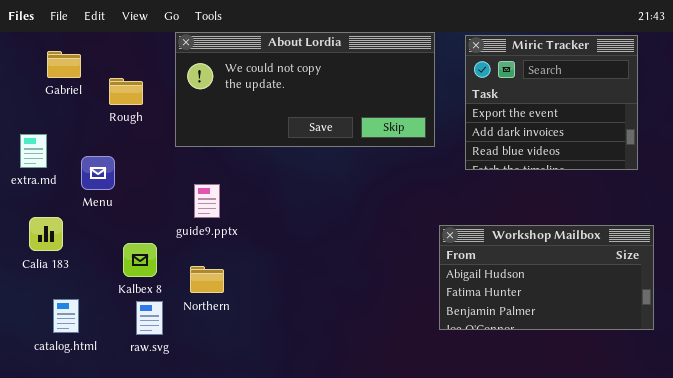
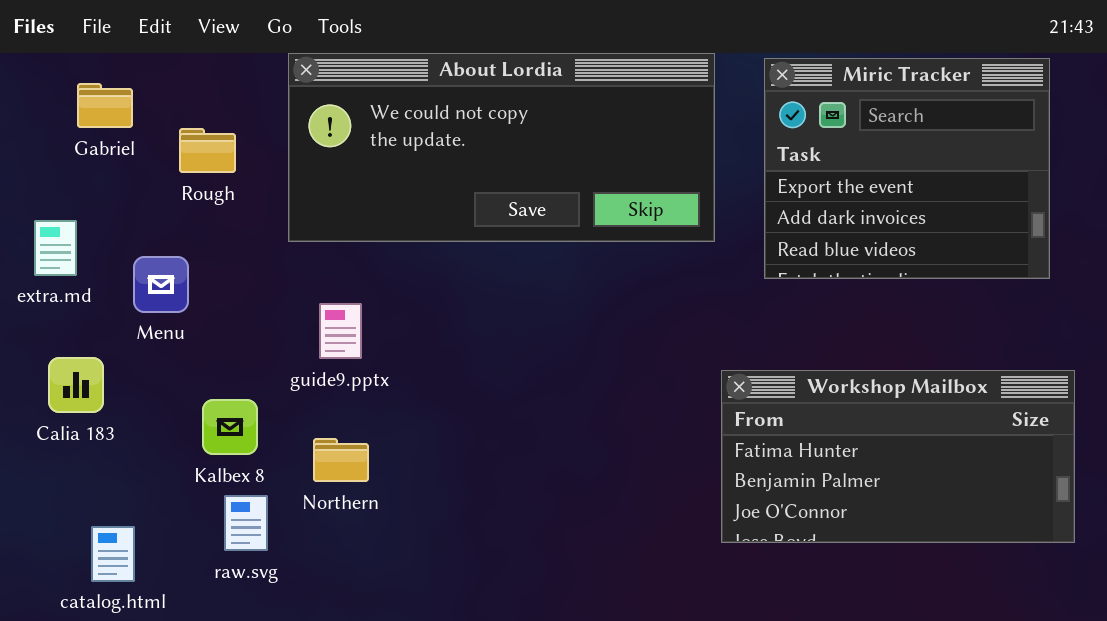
Workshop Mailbox: [439,225,654,330] -> [721,370,1075,543], scrolled down 1 row
catalog.html: [53,299,79,333] -> [91,526,135,582], moved

